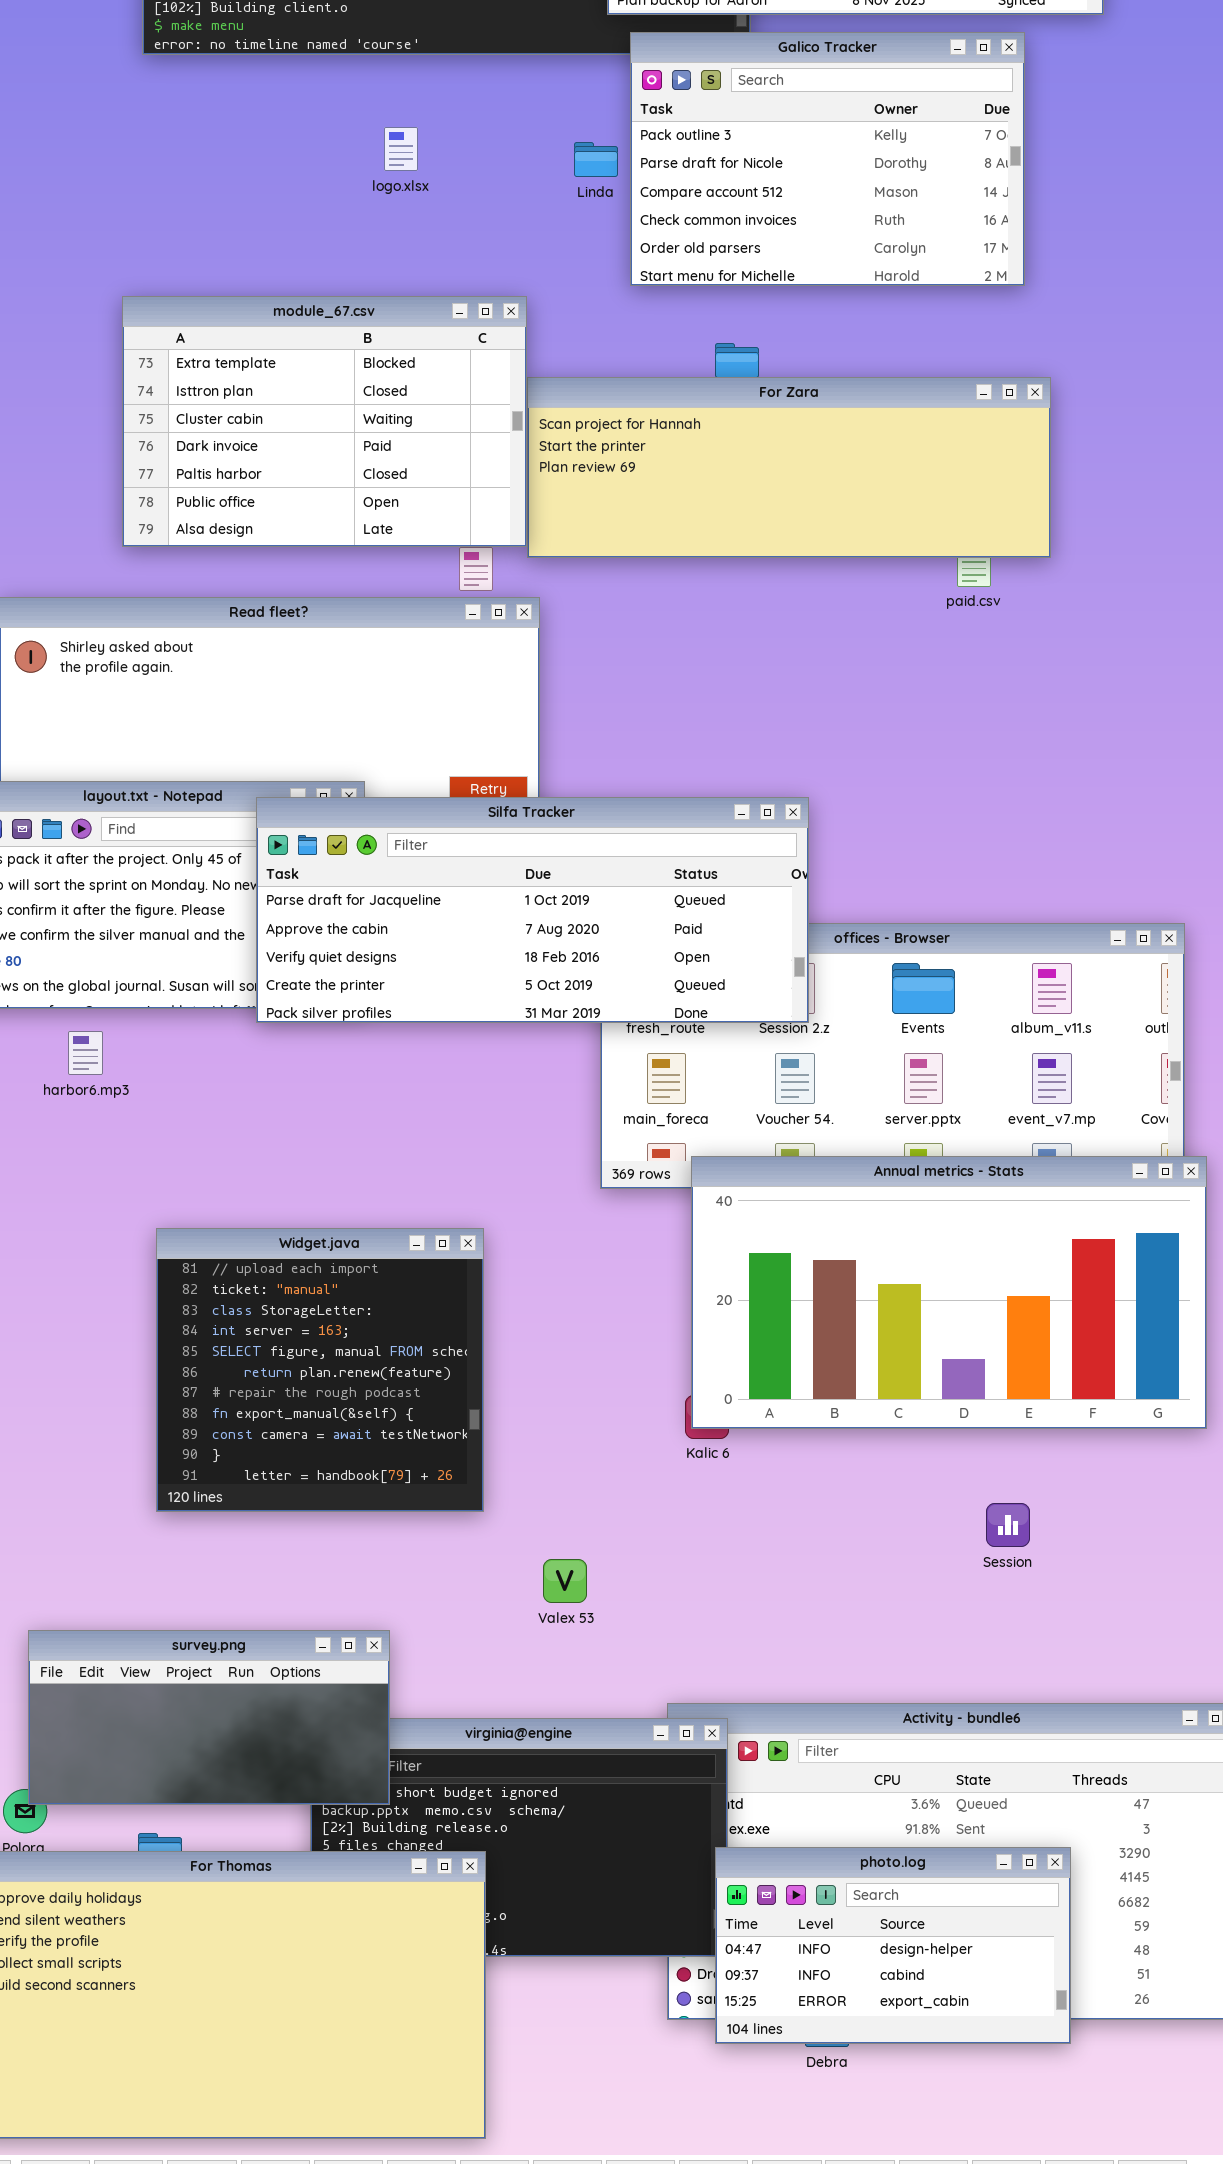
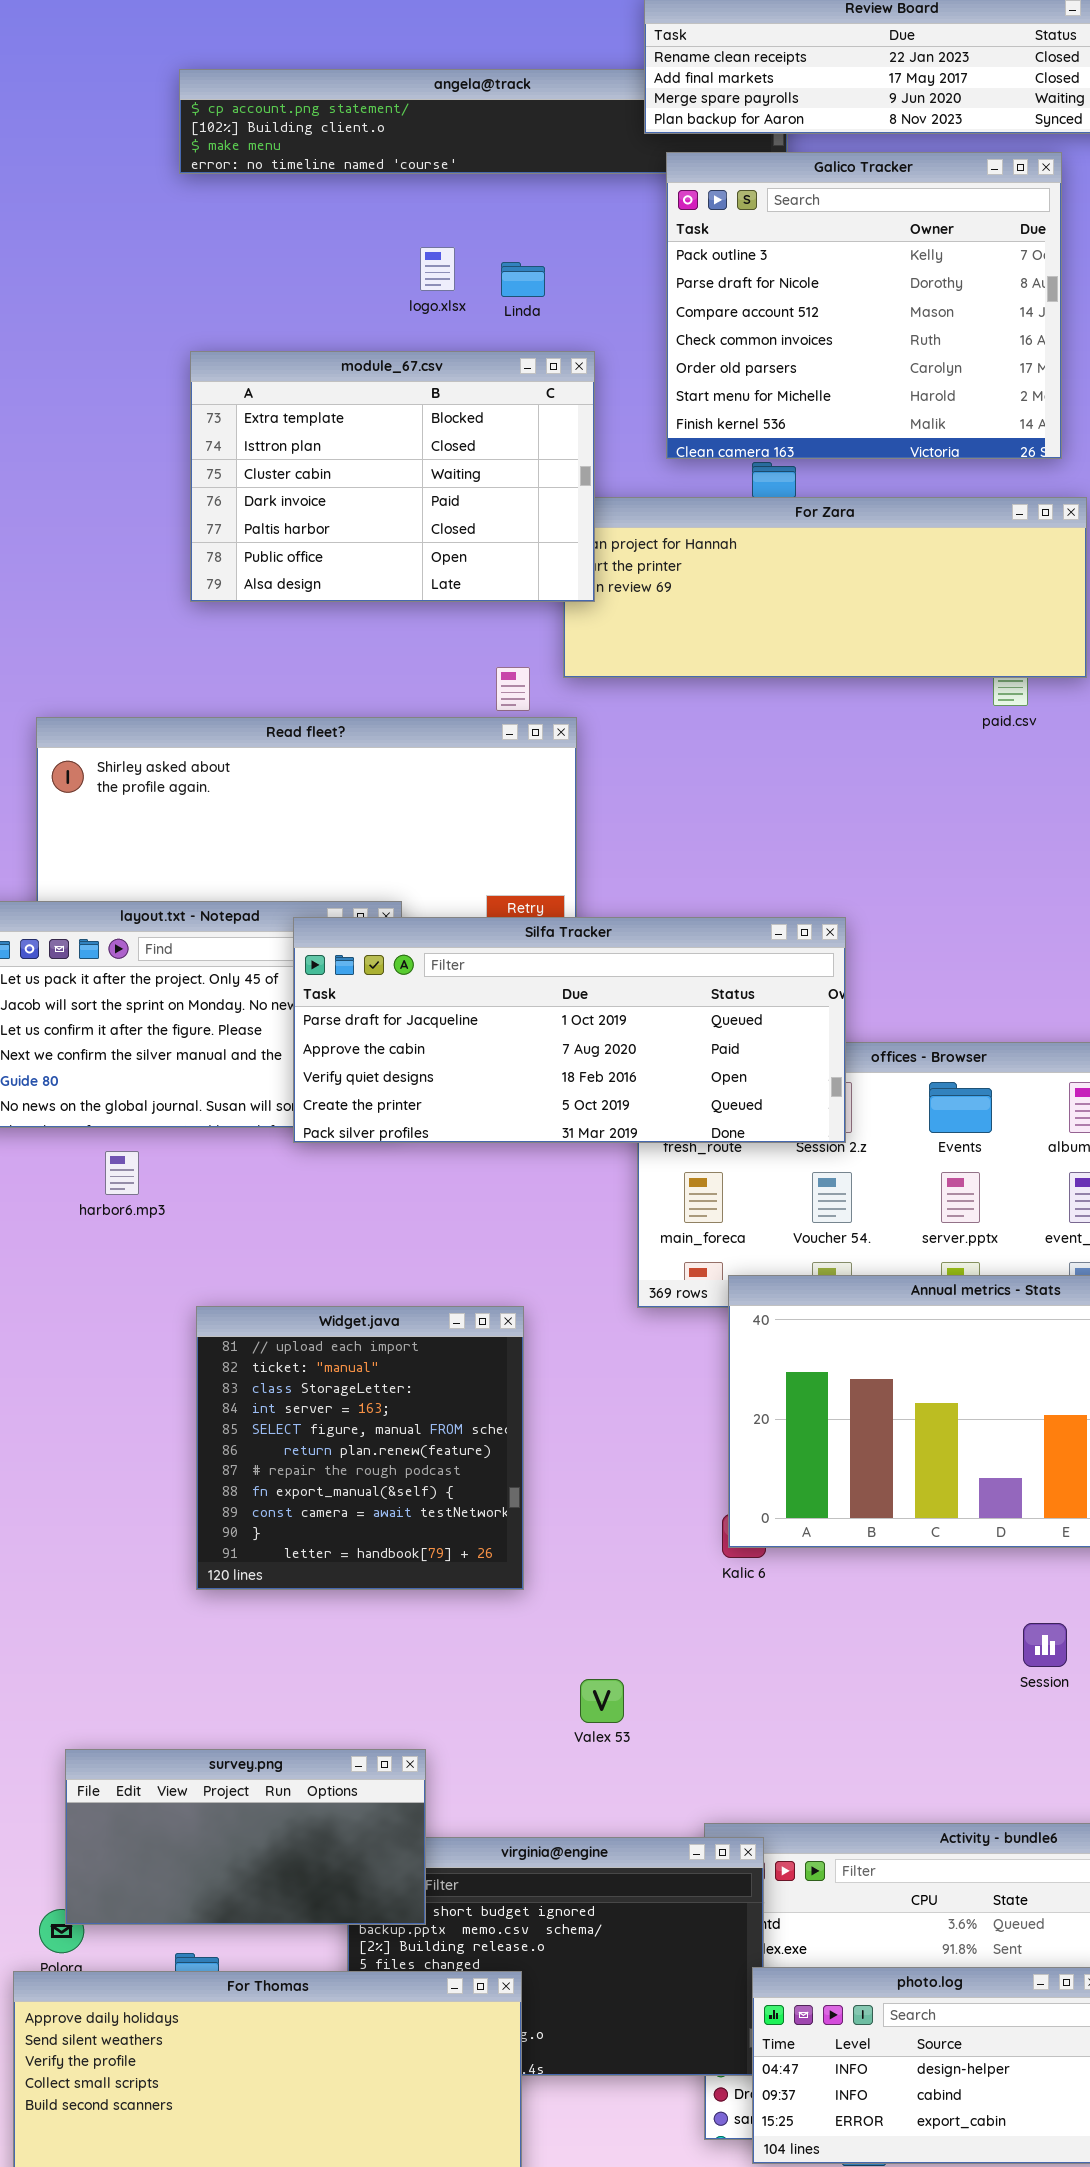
Galico Tracker: [630,32,1025,286] -> [666,152,1062,459], resized
Linda: [574,142,618,177] -> [501,262,545,297], moved
module_67.csv: [122,296,527,547] -> [190,351,595,602], moved
Widget.java: [156,1228,484,1512] -> [196,1306,524,1590], moved

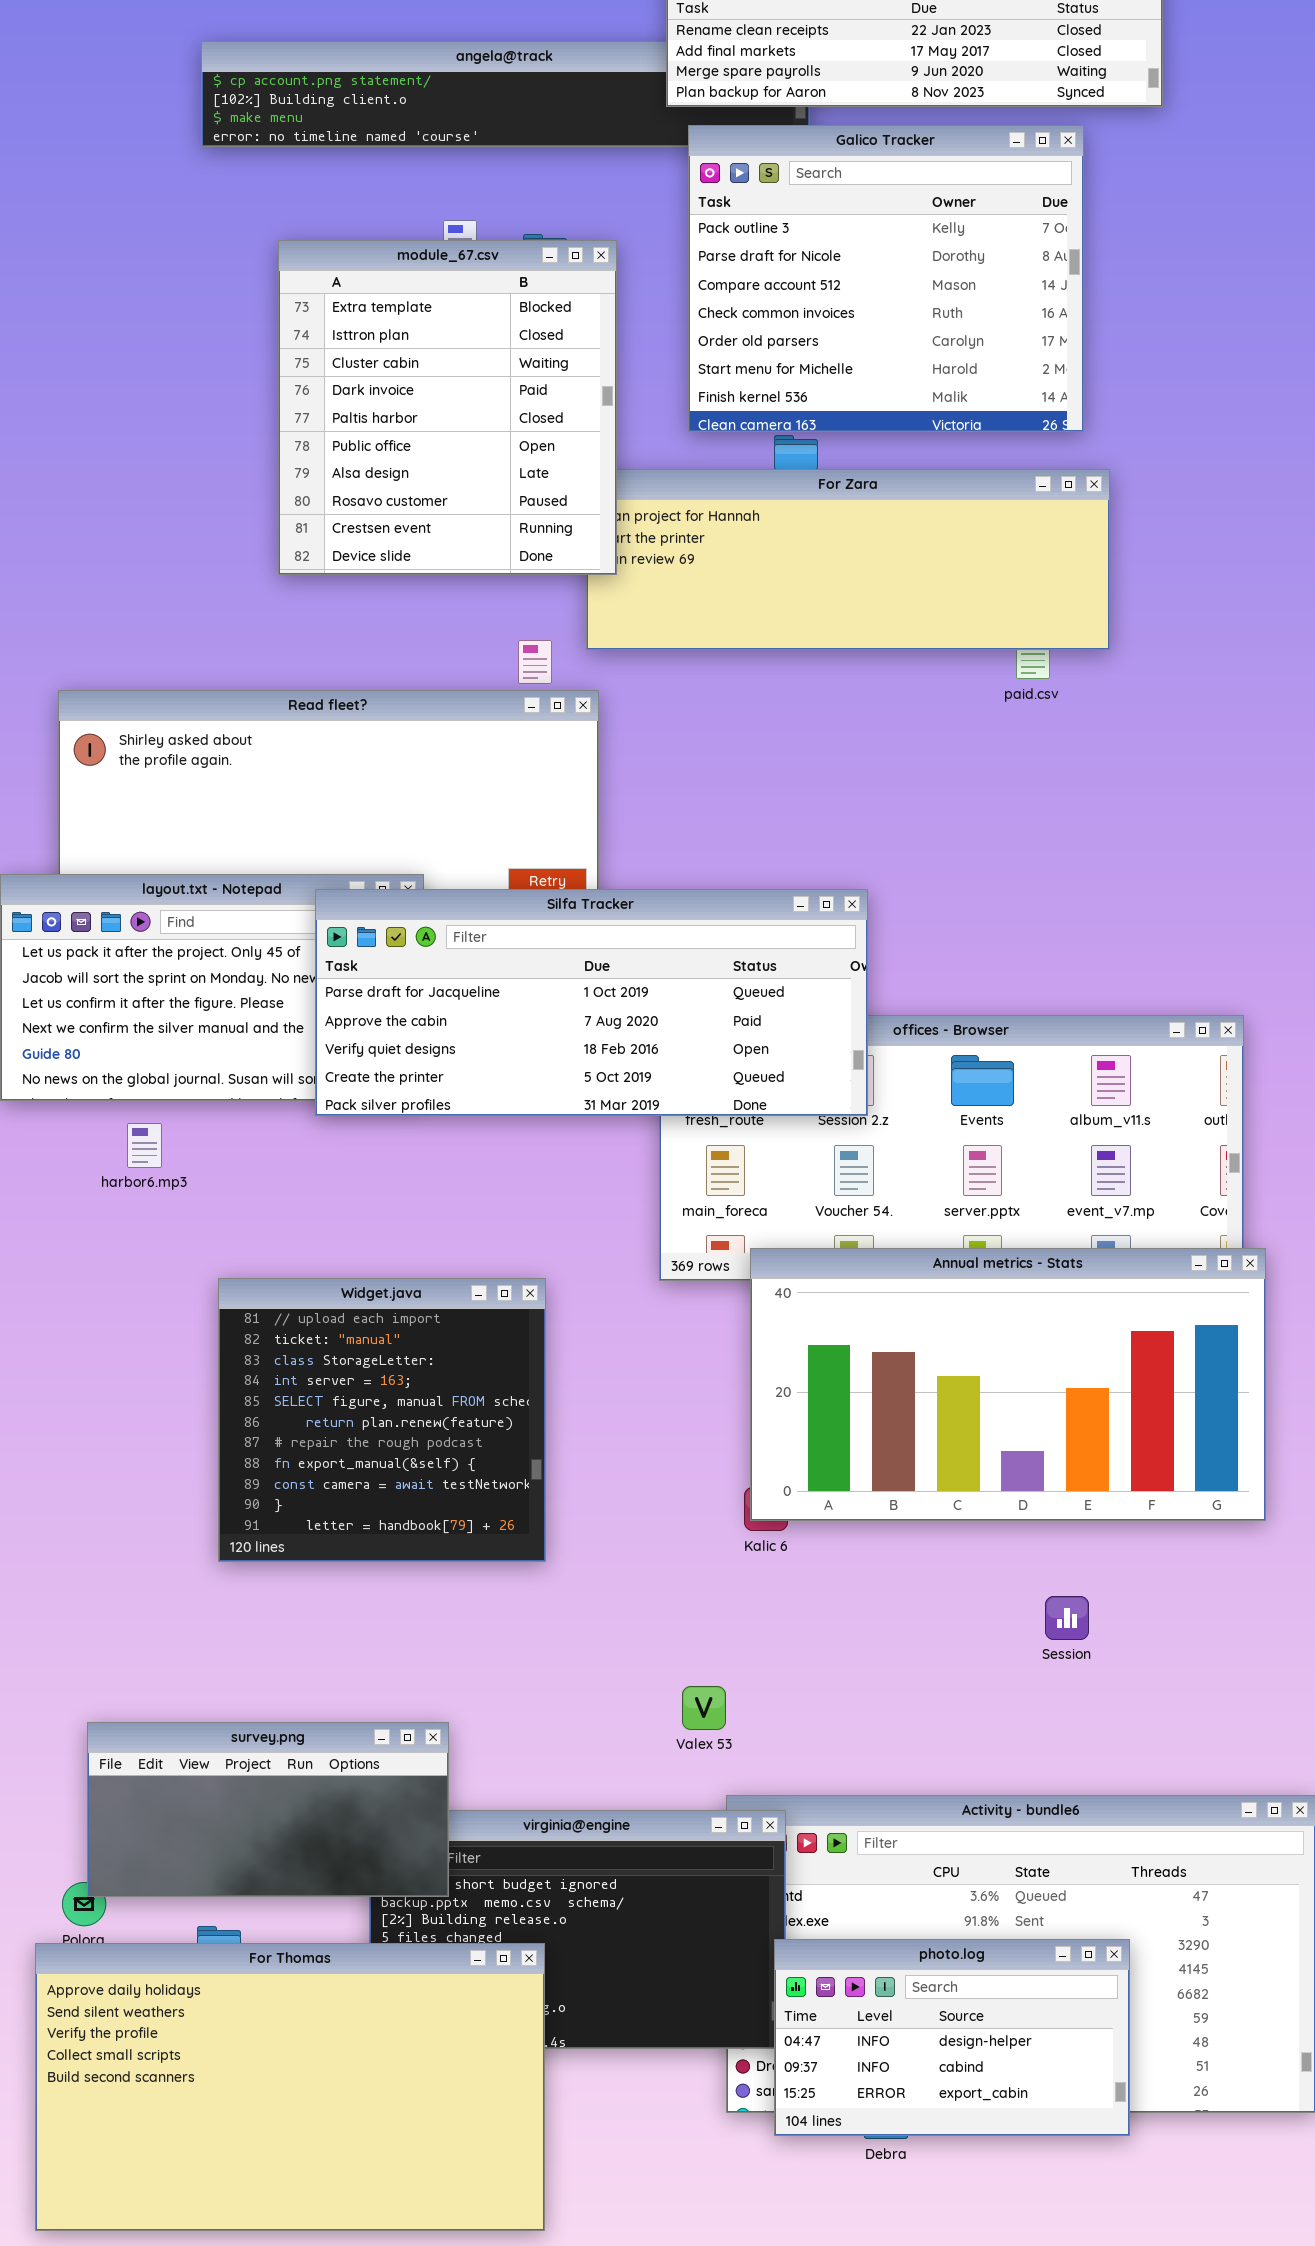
module_67.csv: [190,351,595,602] -> [278,240,617,575], resized
Valex 53: [580,1679,624,1723] -> [682,1686,726,1730], moved

